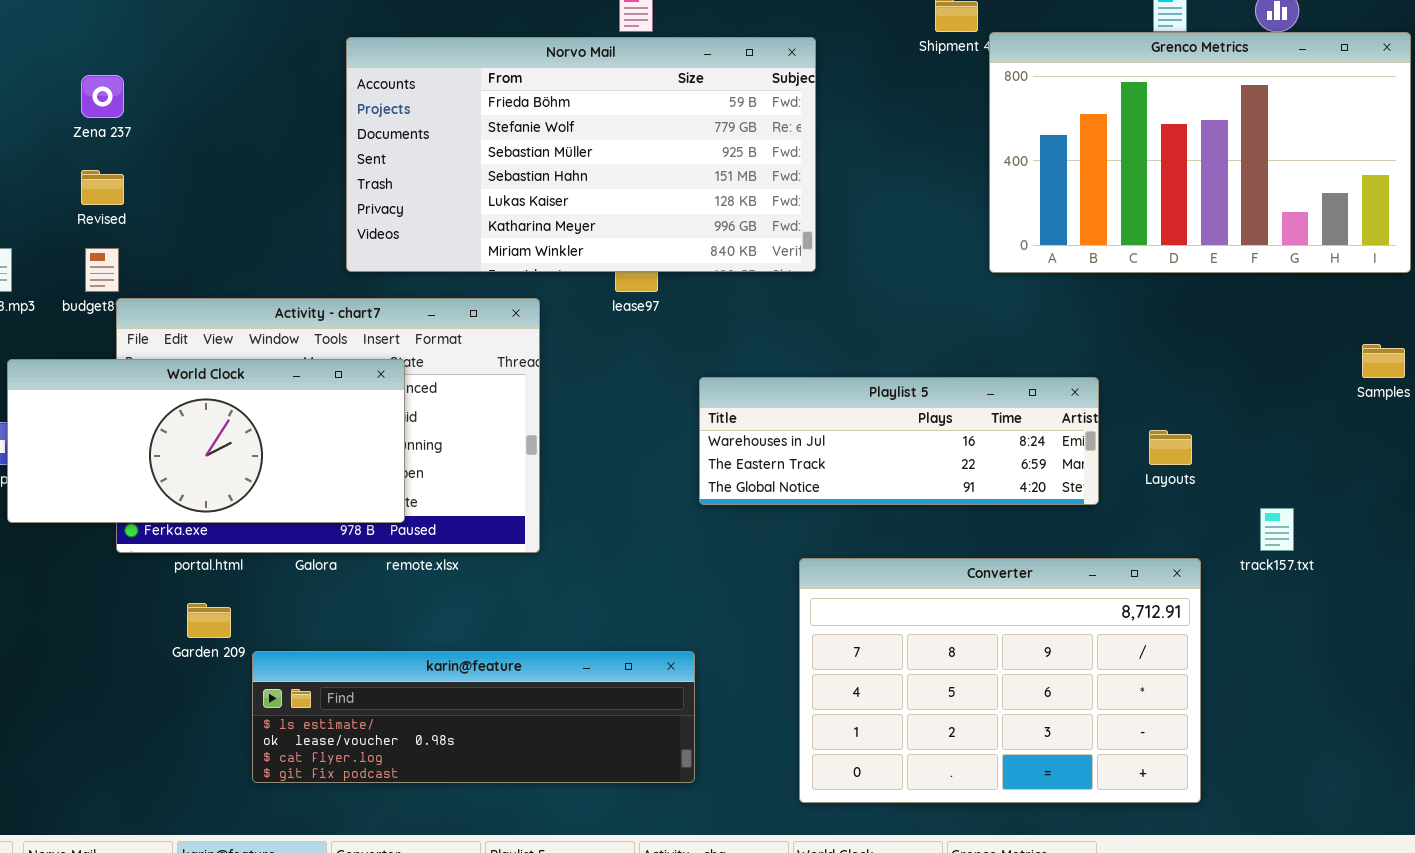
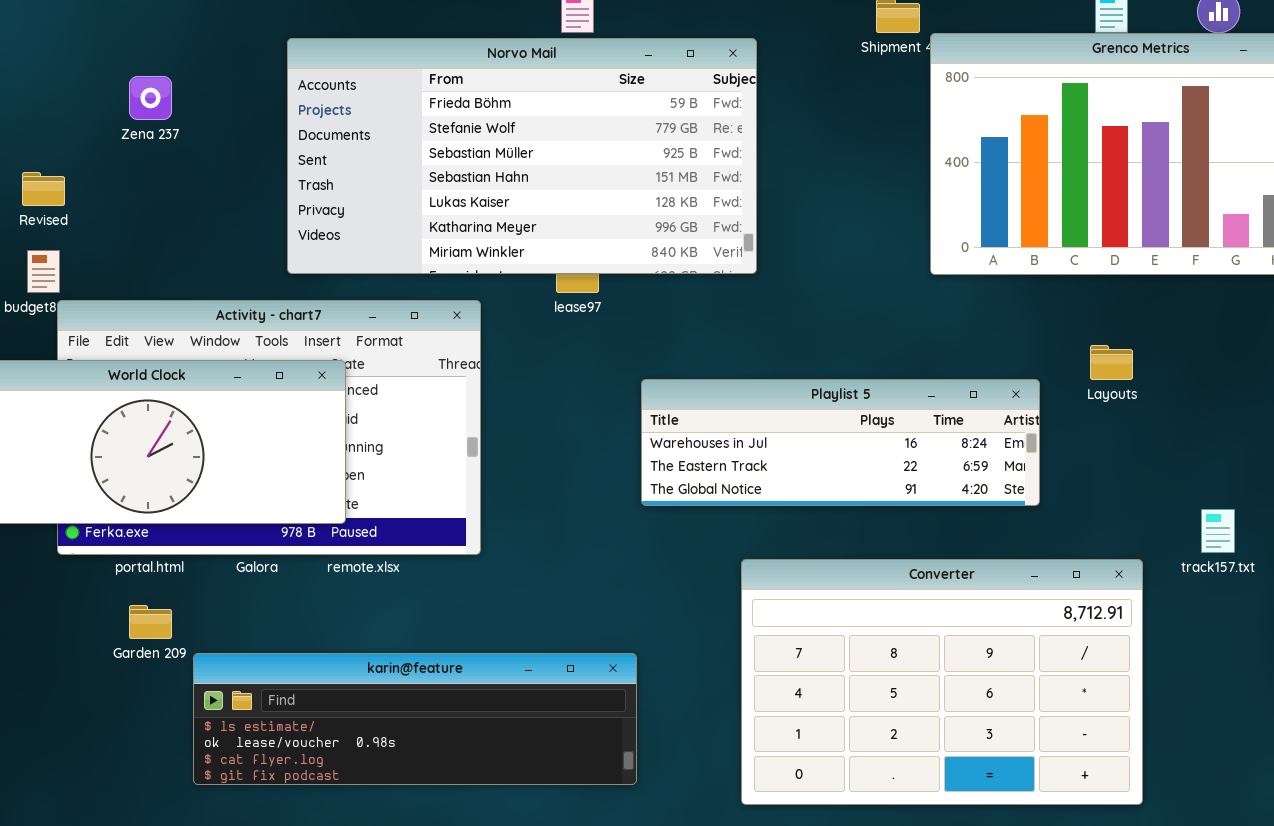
Zena 237: [81,75,124,118] -> [129,76,172,120], moved
Layouts: [1149,430,1192,465] -> [1090,345,1133,380], moved

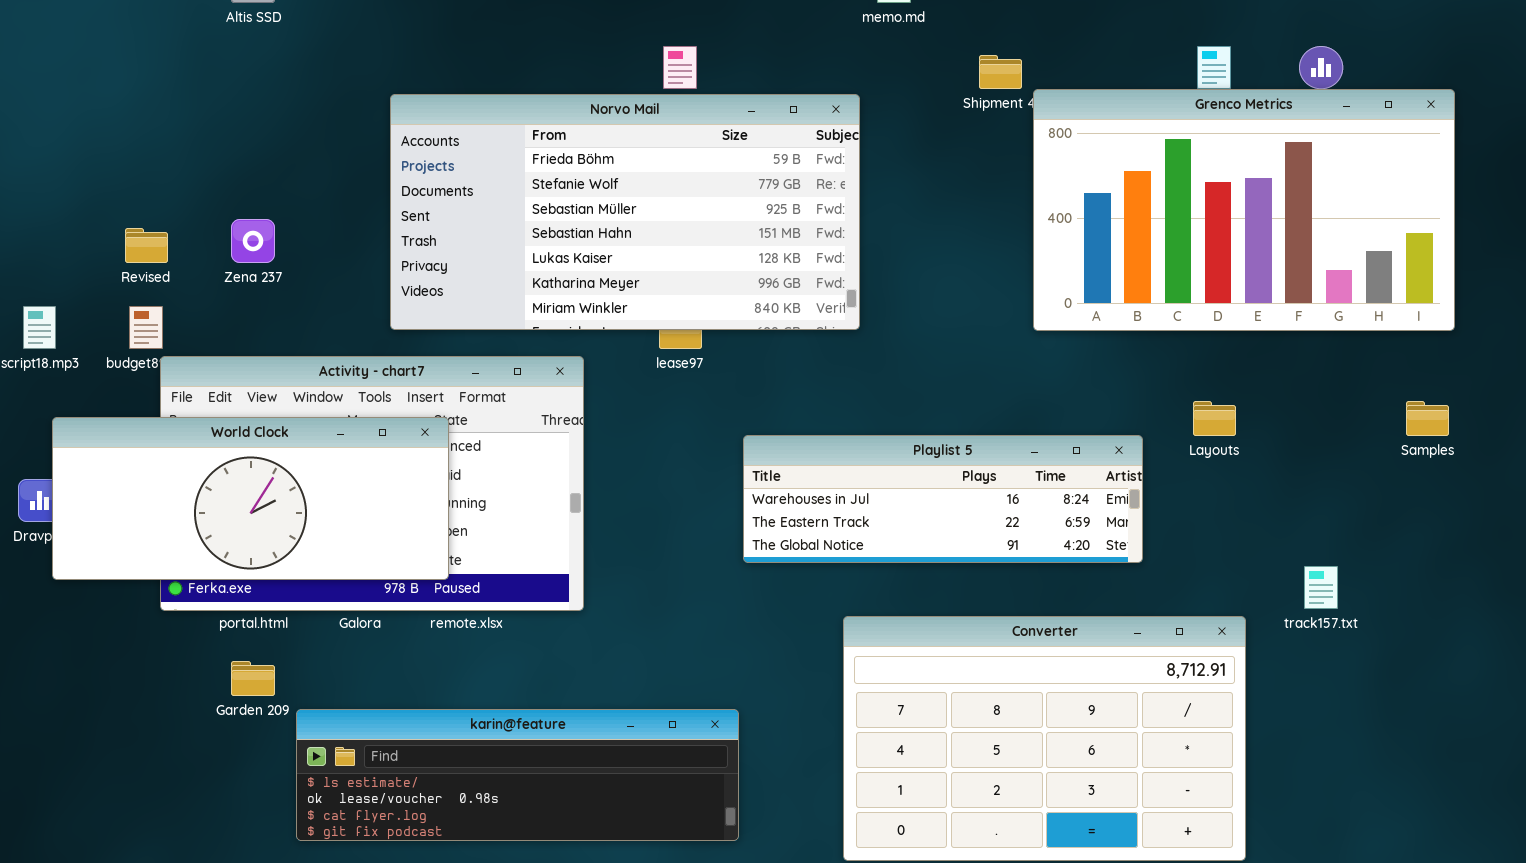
Zena 237: [129,76,172,120] -> [231,219,275,263], moved

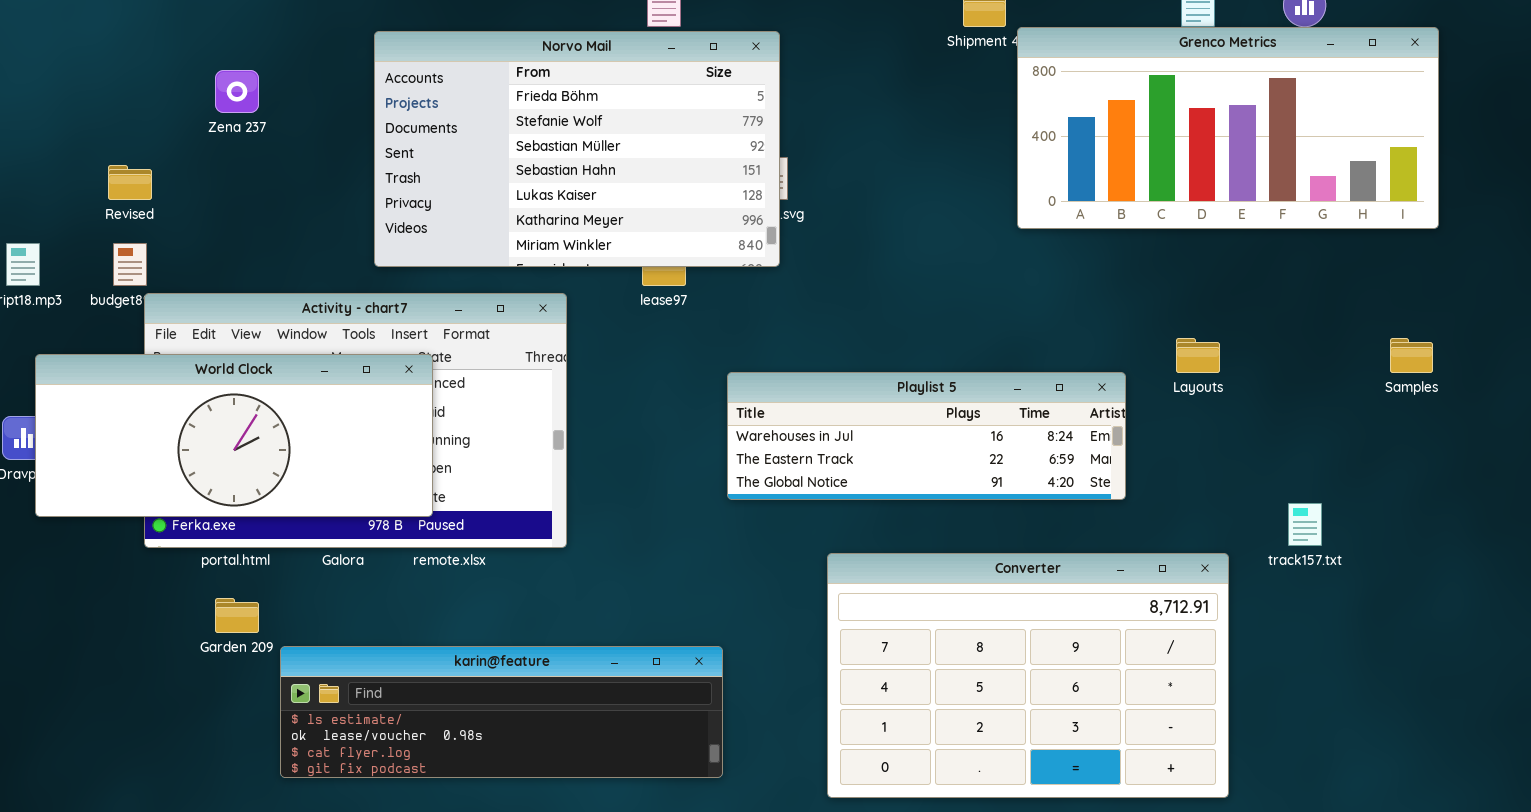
Grenco Metrics: [1033,89,1455,331] -> [1017,27,1439,229], resized
Norvo Mail: [390,94,860,330] -> [374,31,780,267], resized
Zena 237: [231,219,275,263] -> [215,70,259,113], moved

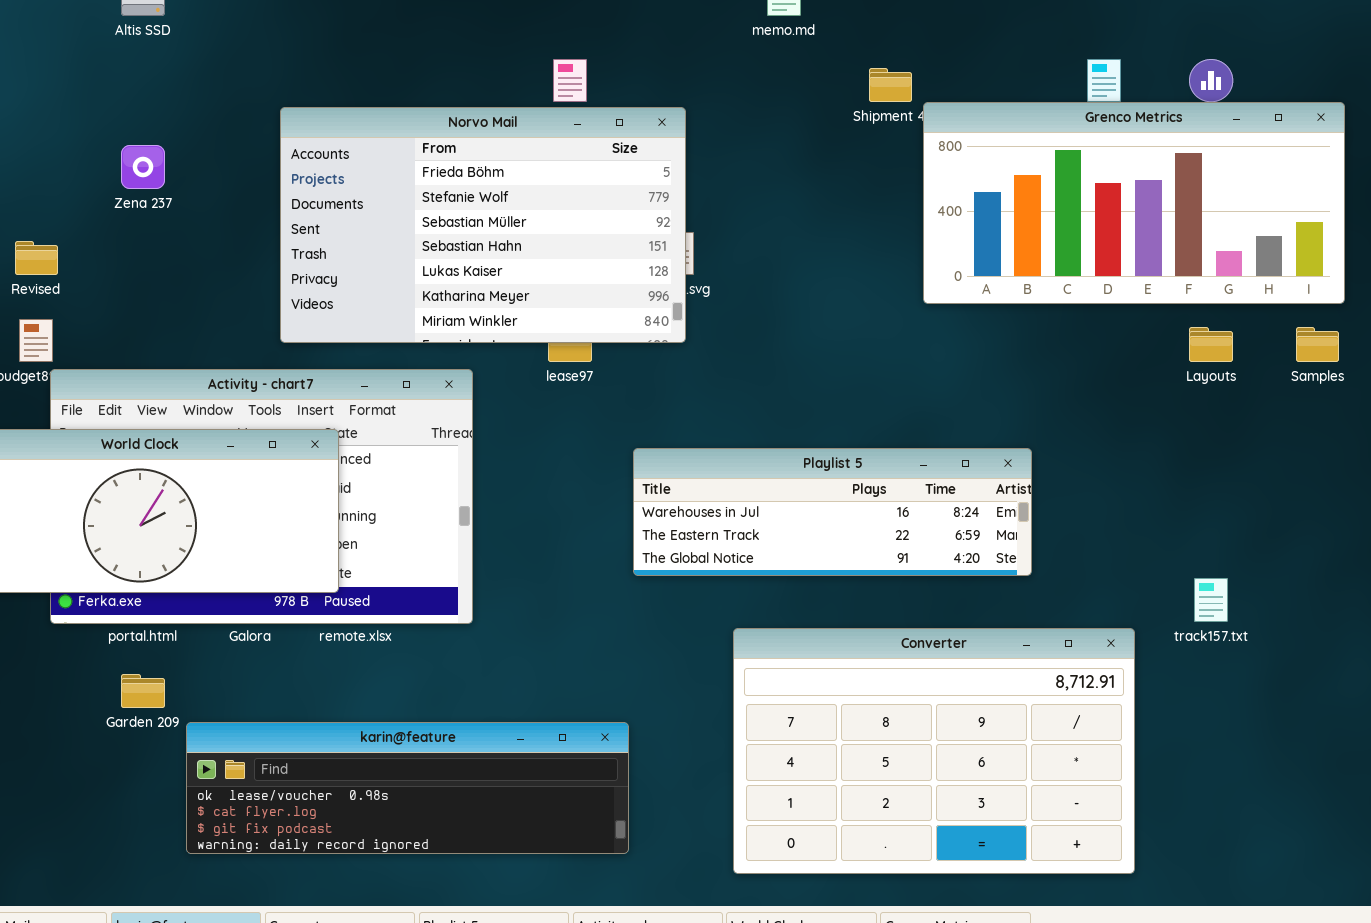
Layouts: [1176,338,1220,373] -> [1189,327,1233,362], moved
Samples: [1390,338,1433,373] -> [1296,327,1339,362], moved
karin@feature: [280,646,723,778] -> [186,722,629,854], scrolled down 1 row

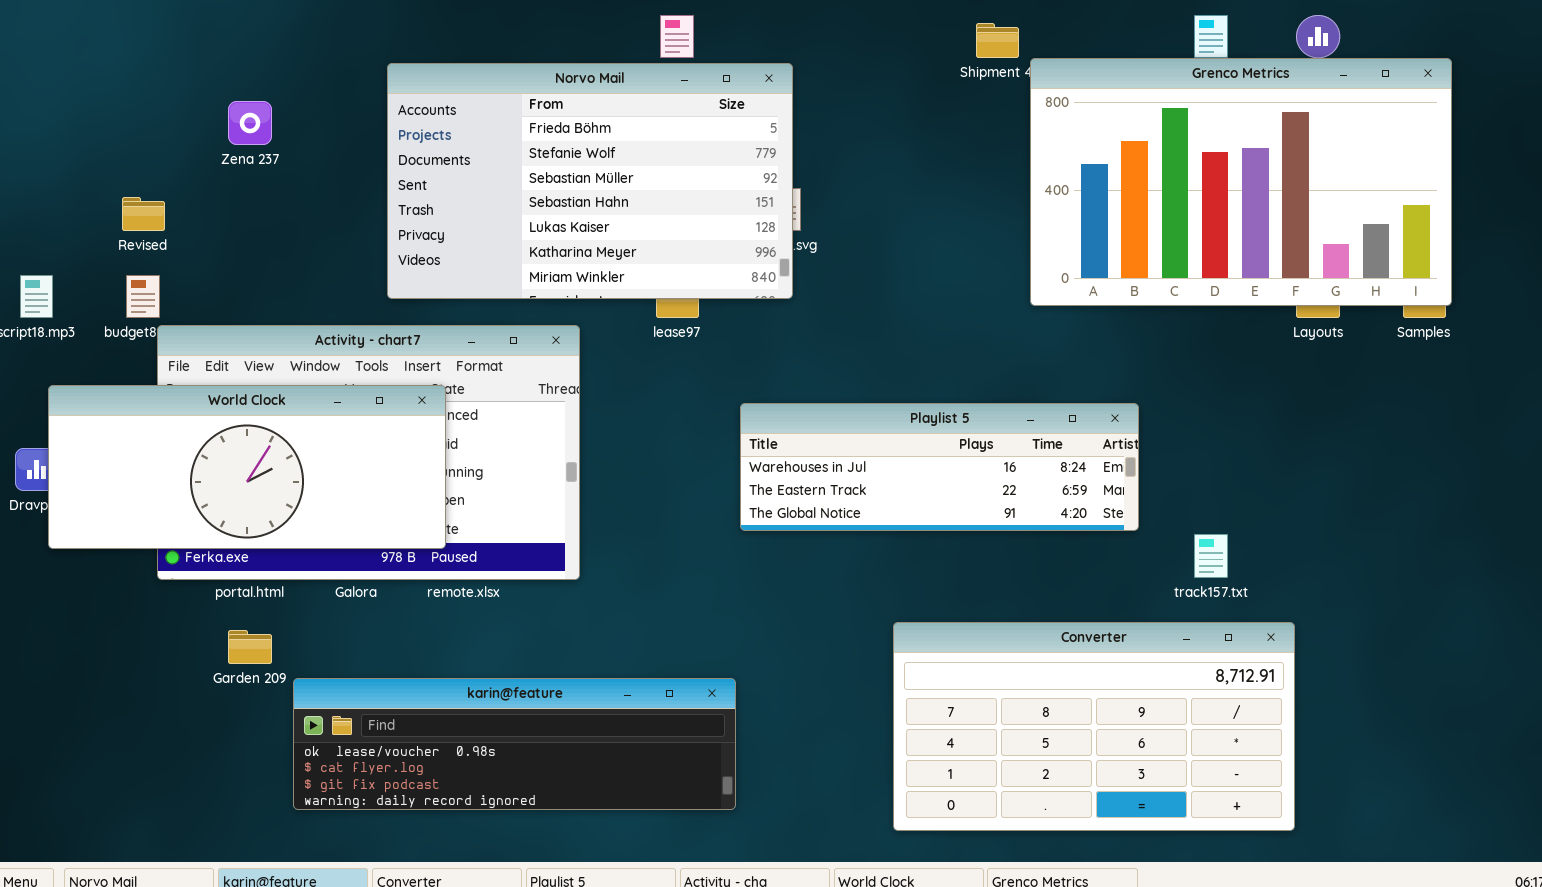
Grenco Metrics: [923,102,1345,304] -> [1030,58,1452,306], resized
track157.txt: [1194,578,1228,622] -> [1194,534,1228,578], moved
Converter: [733,628,1135,874] -> [893,622,1295,831], moved, resized

